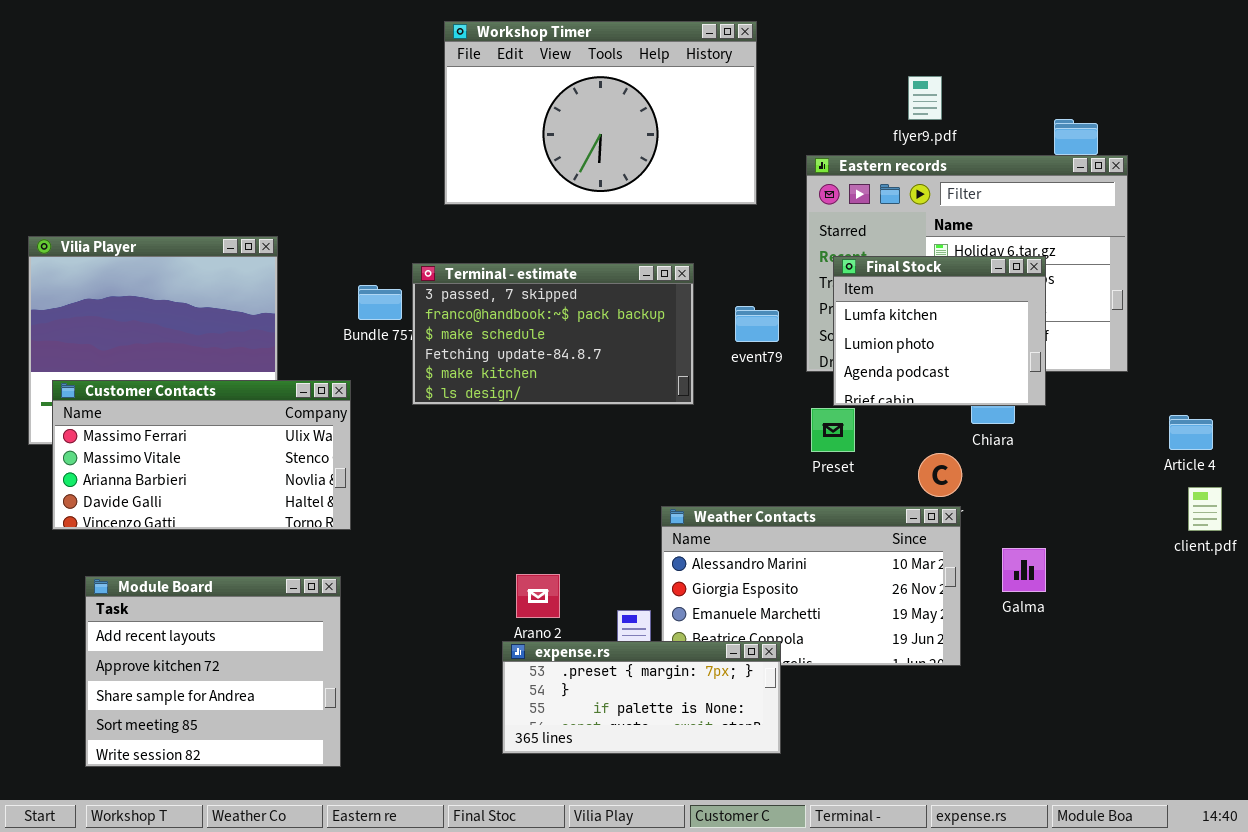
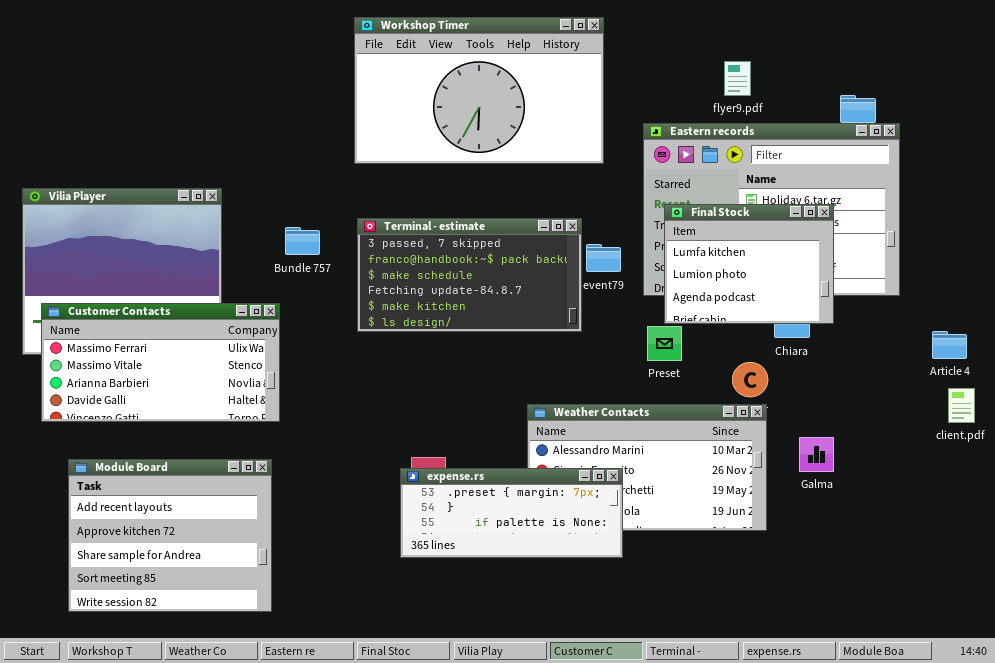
Terminal - estimate: [412,263,694,405] -> [357,218,582,332], moved
expense.rs: [502,641,781,754] -> [400,468,623,558], moved

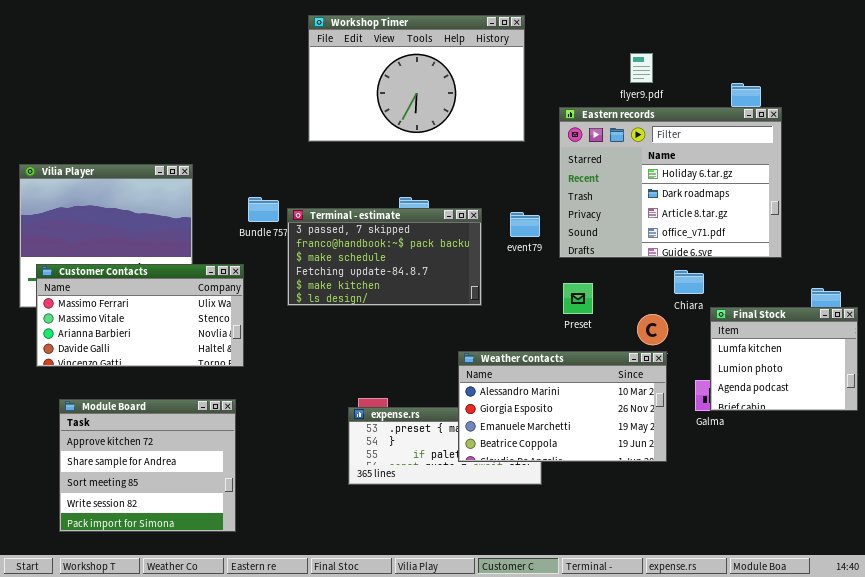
Final Stock: [664,204,834,324] -> [710,307,858,411], moved
Terminal - estimate: [357,218,582,332] -> [287,208,482,306], moved
Weather Contacts: [527,404,767,531] -> [458,351,667,462], raised
Module Board: [68,459,272,612] -> [59,399,236,532], scrolled down 1 row

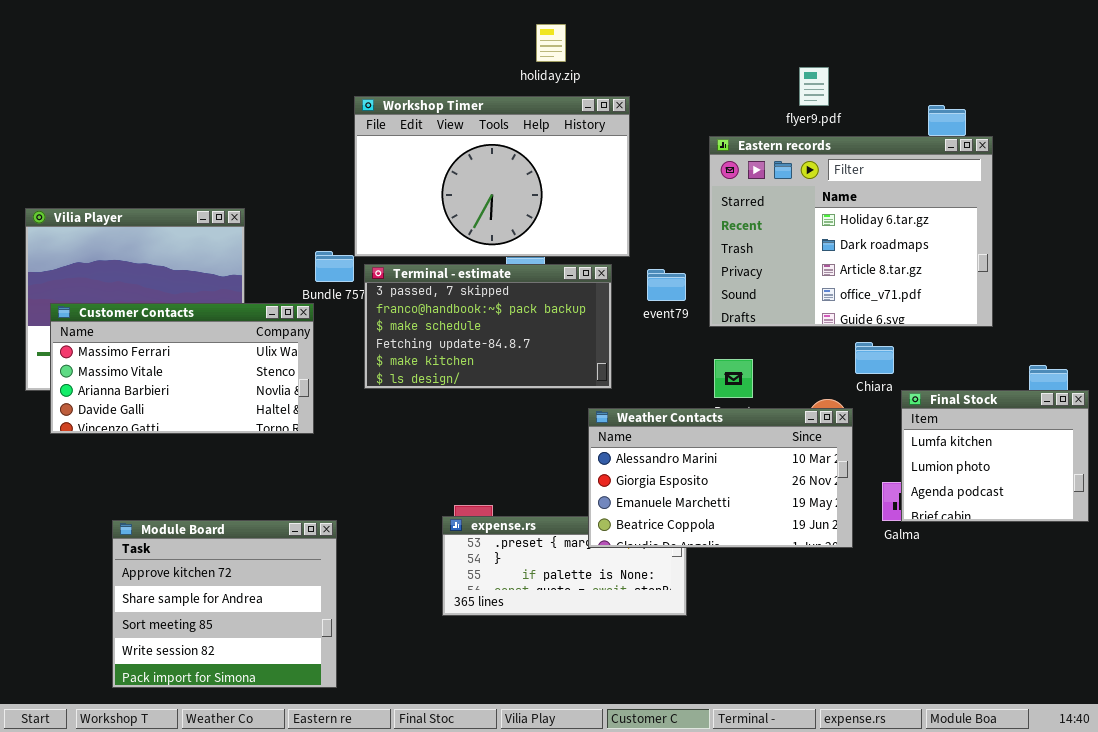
Workshop Timer: [308,15,525,142] -> [354,96,630,257], moved
Customer Contacts: [36,264,244,367] -> [50,303,314,434], moved
Weather Contacts: [458,351,667,462] -> [588,408,853,548], moved
Module Board: [59,399,236,532] -> [112,520,337,688], moved

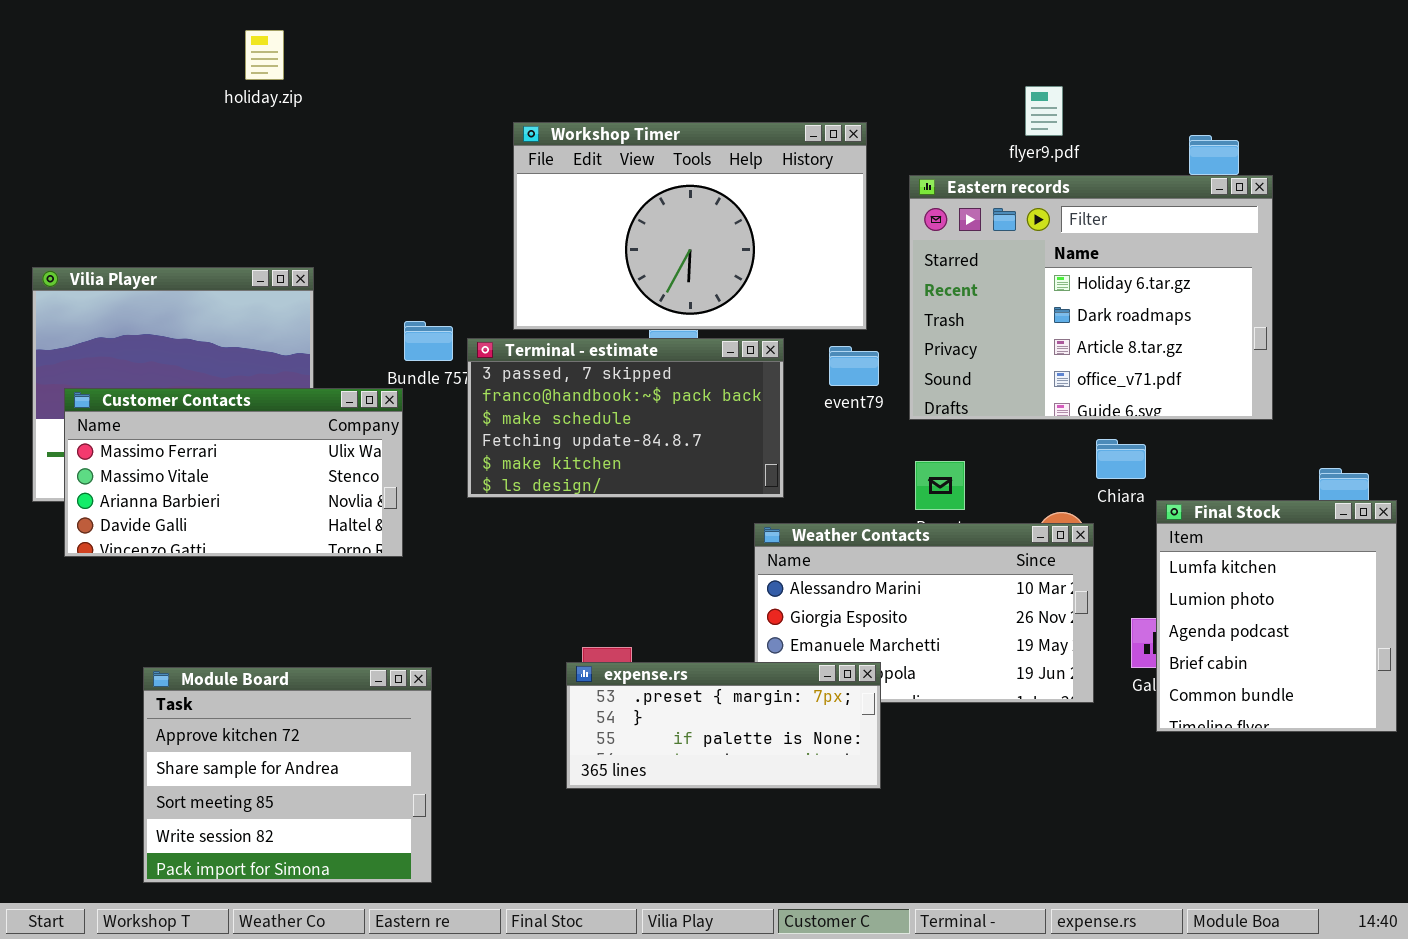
holiday.zip: [536,24,566,62] -> [245,30,284,80], moved
Workshop Timer: [354,96,630,257] -> [513,122,867,330], moved
Final Stock: [901,390,1089,522] -> [1156,500,1397,732], resized
expense.rs: [442,516,687,616] -> [566,662,881,789], raised

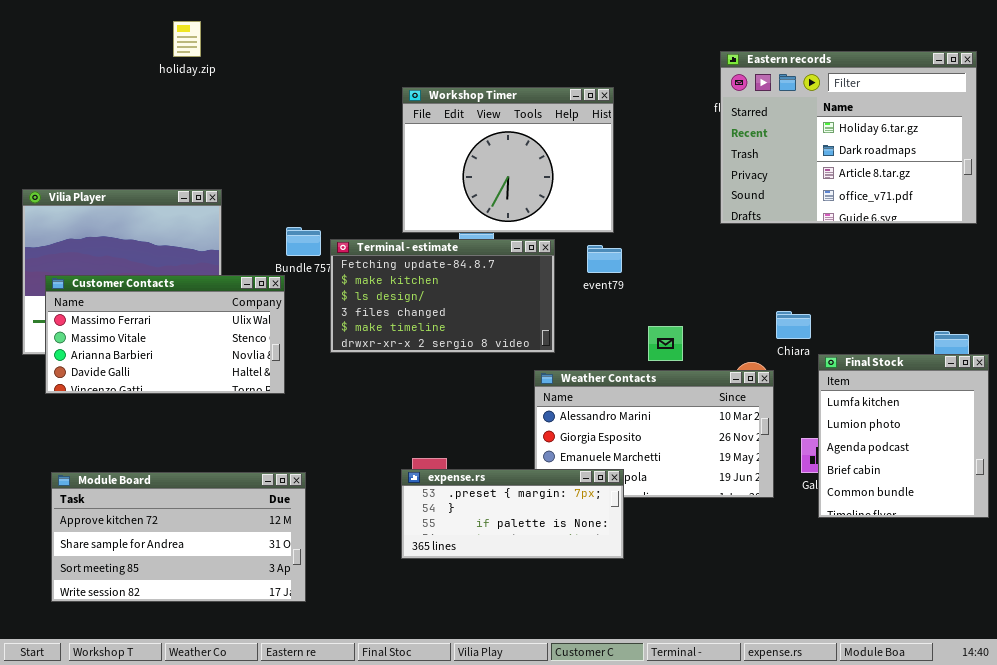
Workshop Timer: [513,122,867,330] -> [402,87,614,233], resized
Eastern records: [909,175,1273,420] -> [720,51,977,224], moved
Terminal - estimate: [467,338,784,498] -> [330,239,555,353], scrolled down 3 rows
Module Board: [143,667,432,883] -> [51,472,306,602], resized

